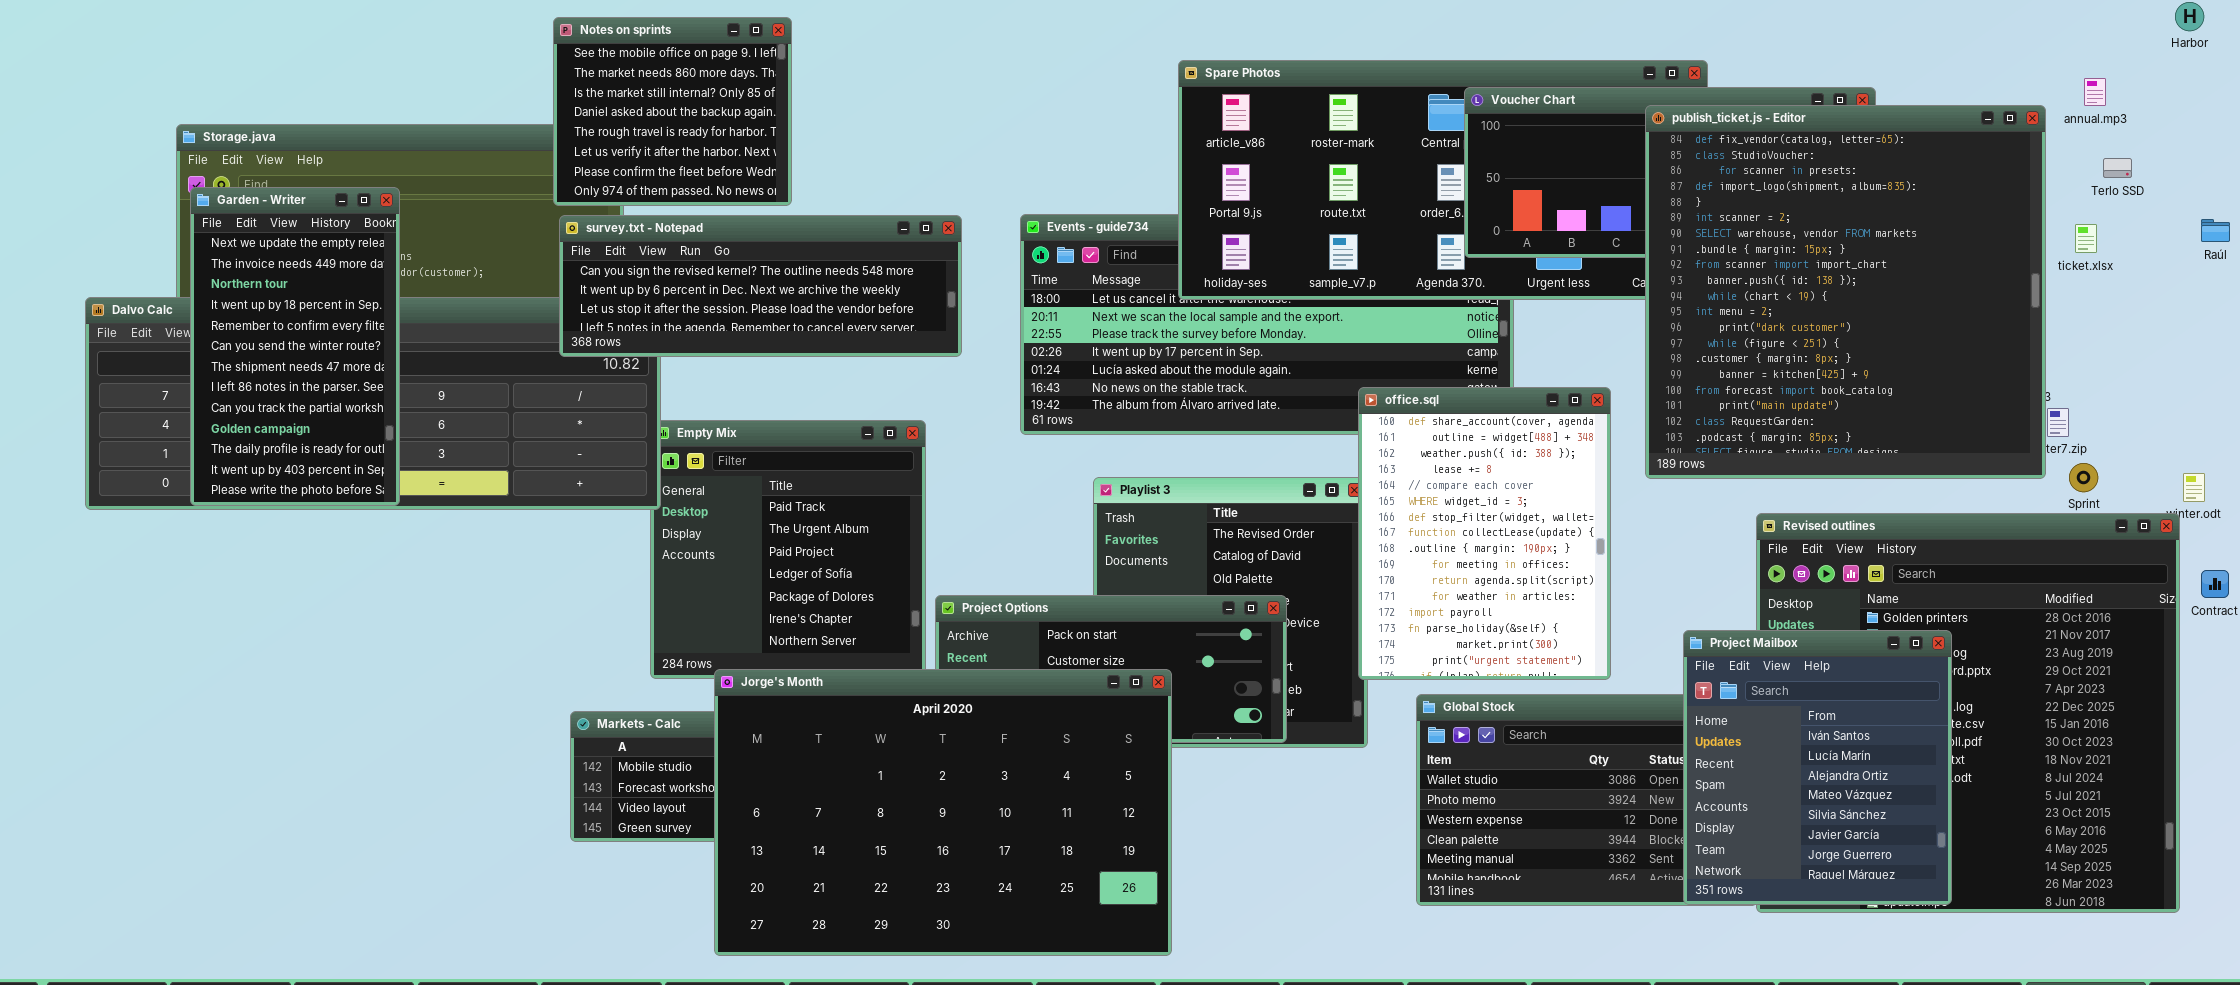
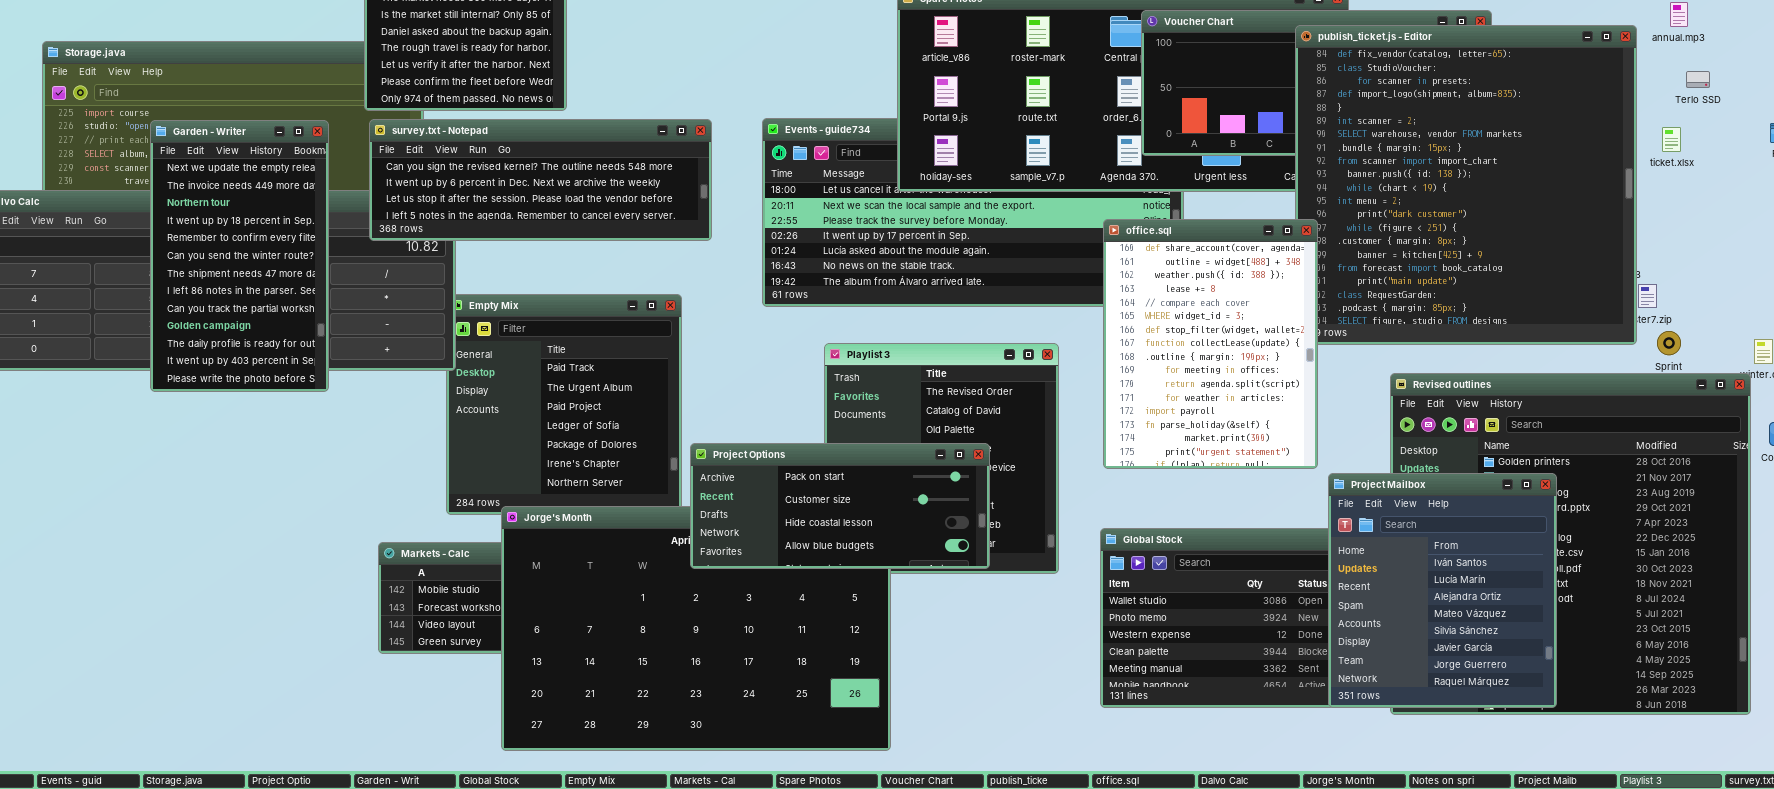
Garden - Writer: [190,187,400,506] -> [150,120,329,392], moved
office.sql: [1358,387,1611,680] -> [1103,219,1318,469], moved
Project Options: [935,595,1287,743] -> [690,443,990,569], raised

